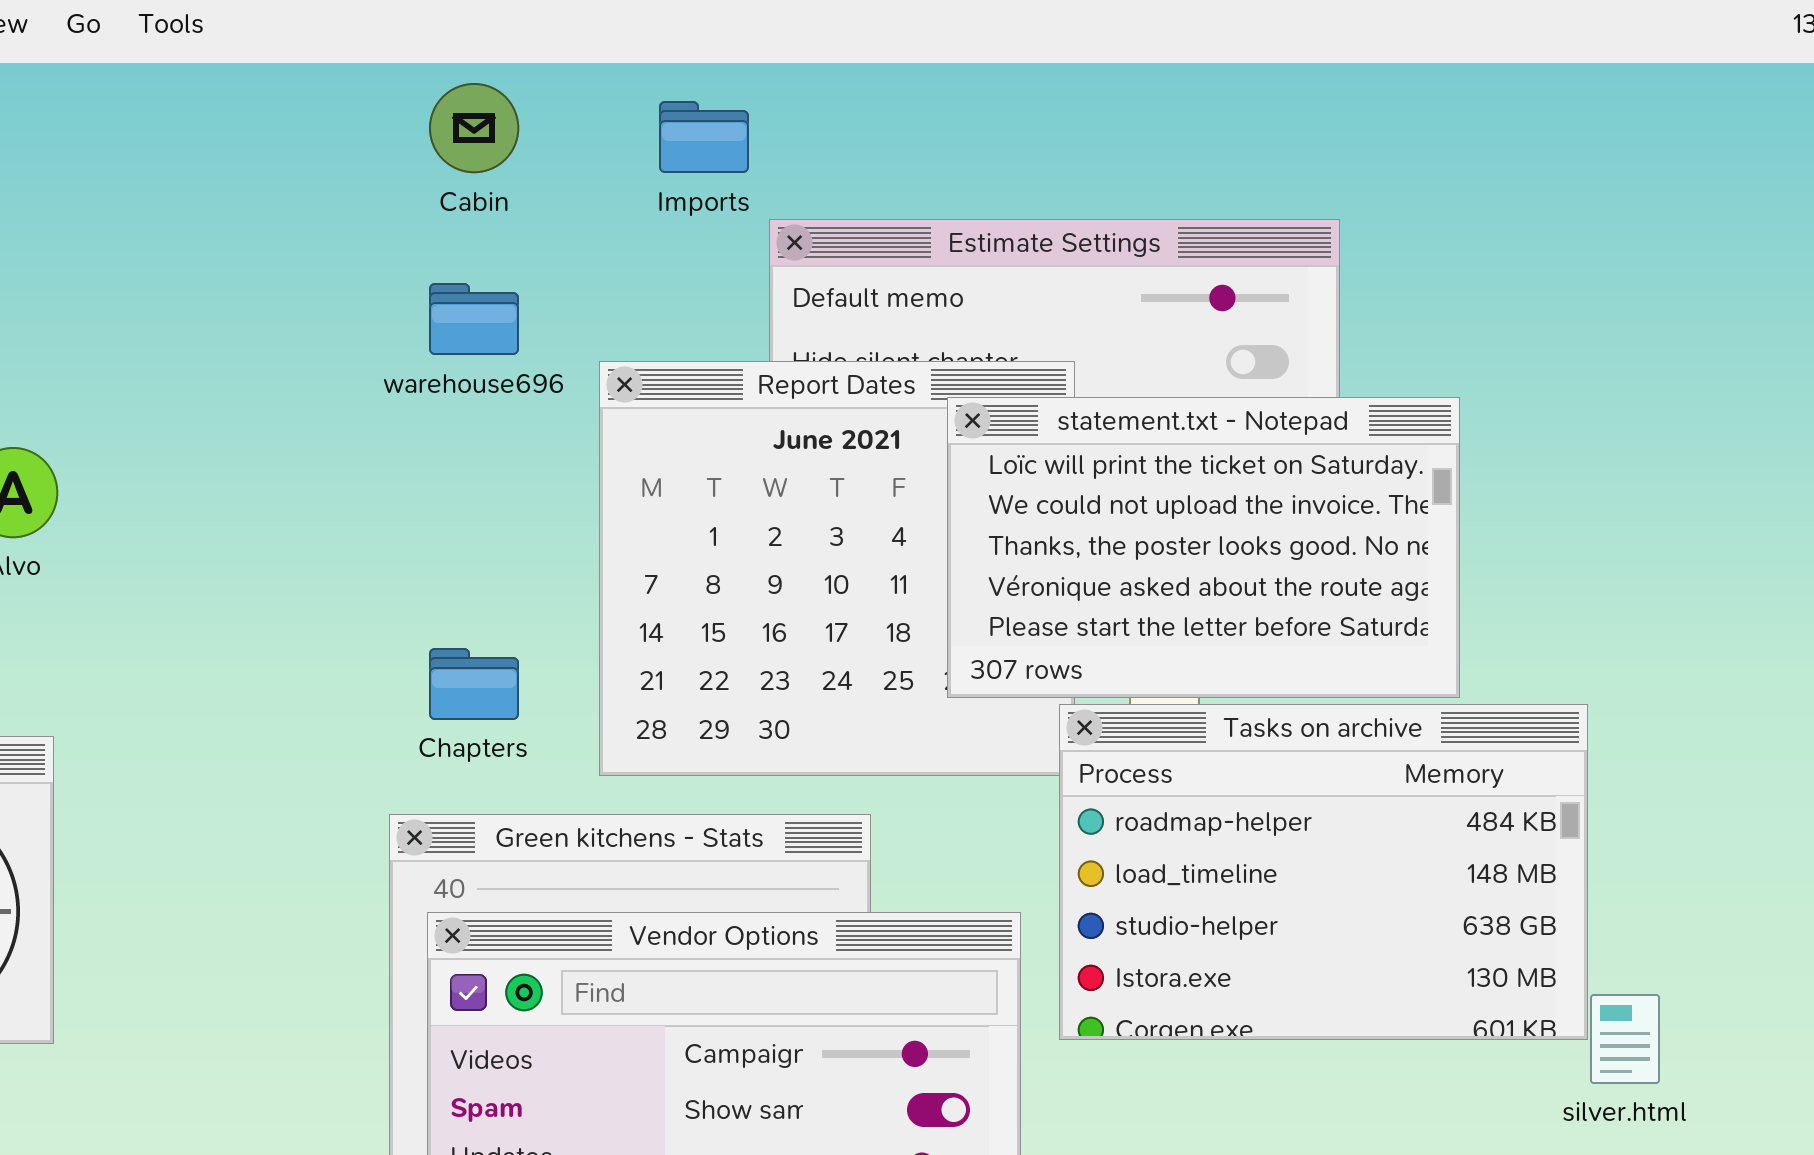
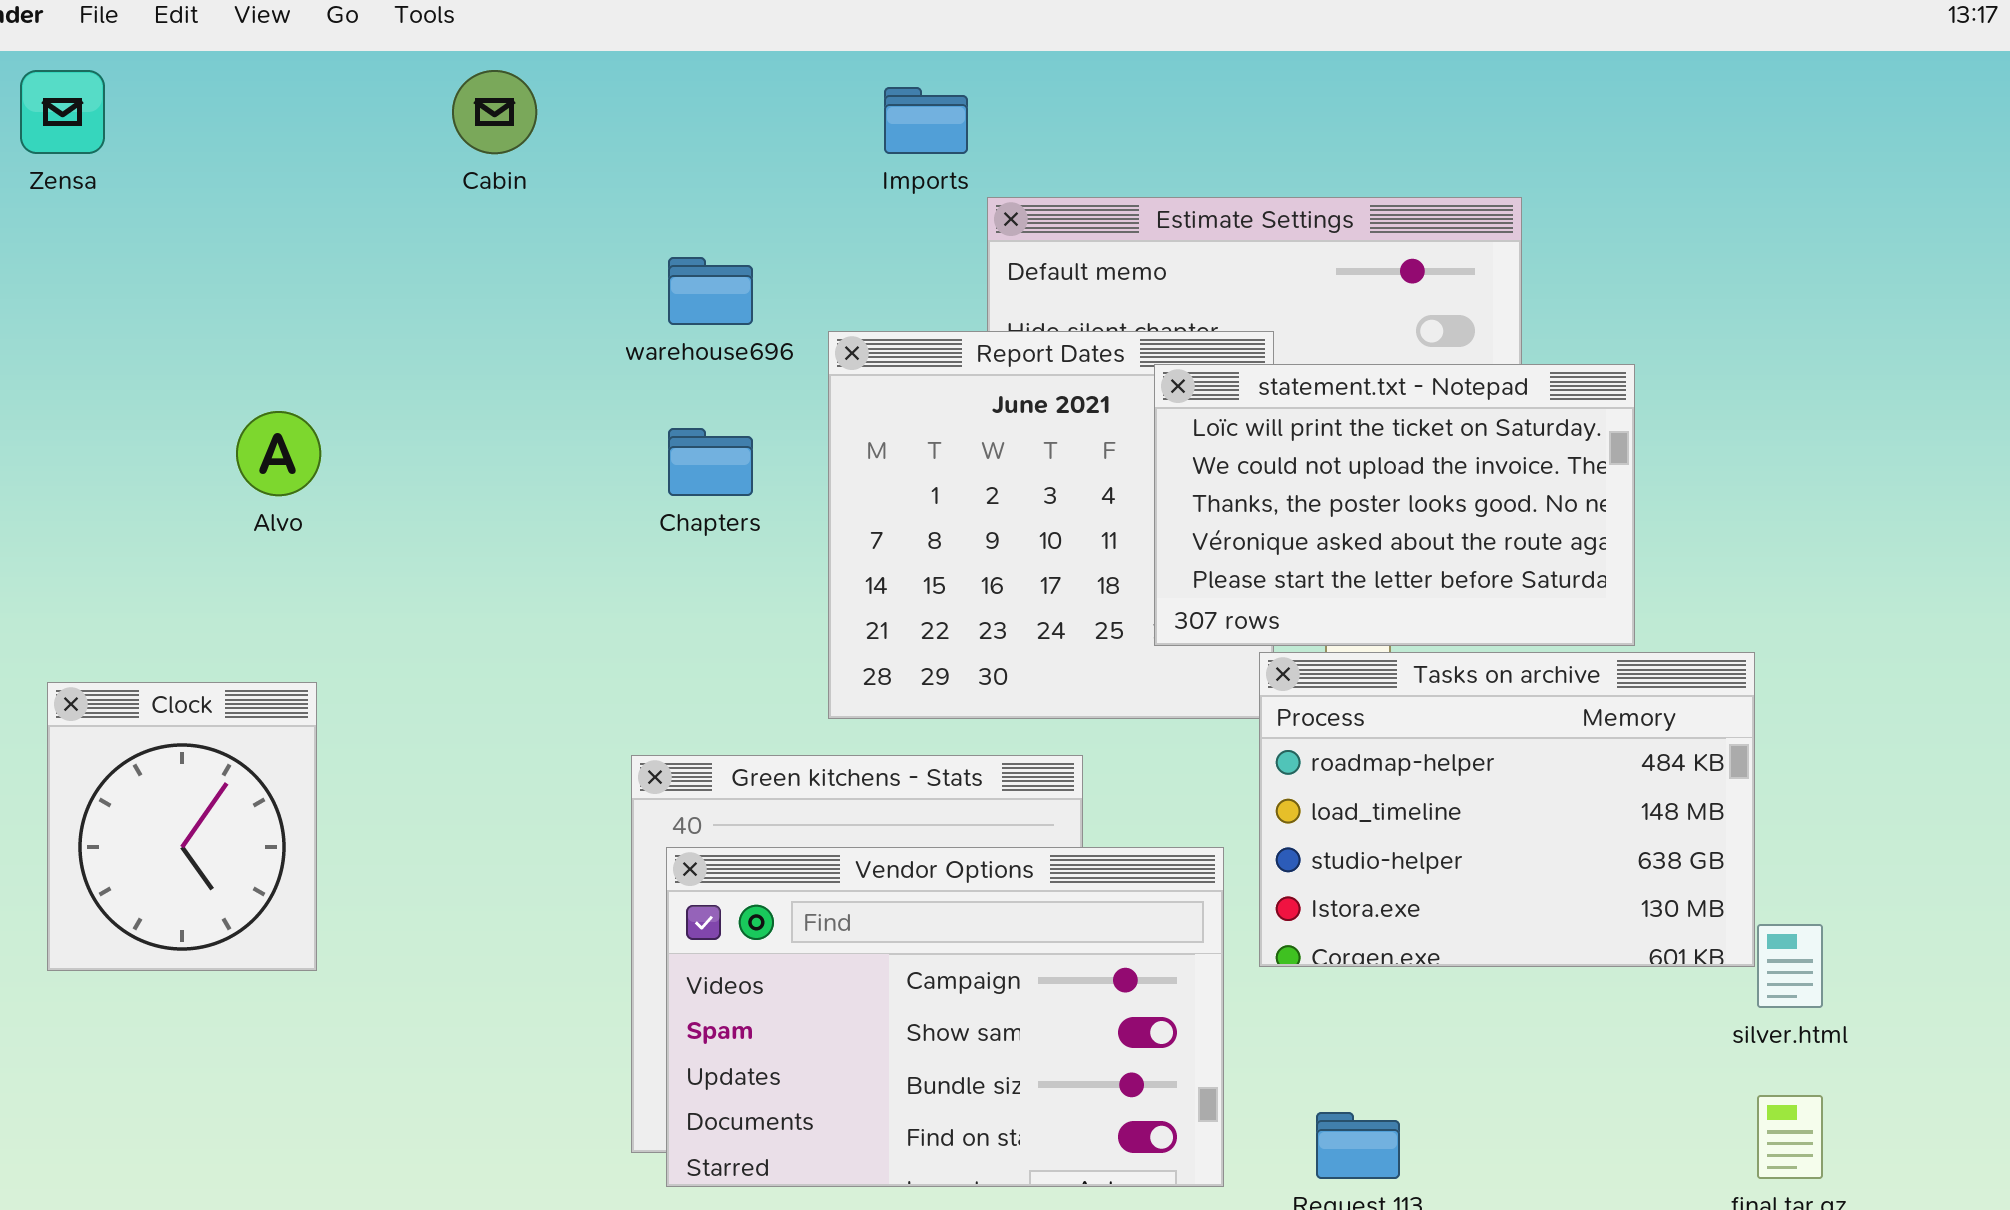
Cabin: [429,83,519,173] -> [452,70,537,154], moved
Chapters: [429,648,519,720] -> [668,428,753,496], moved

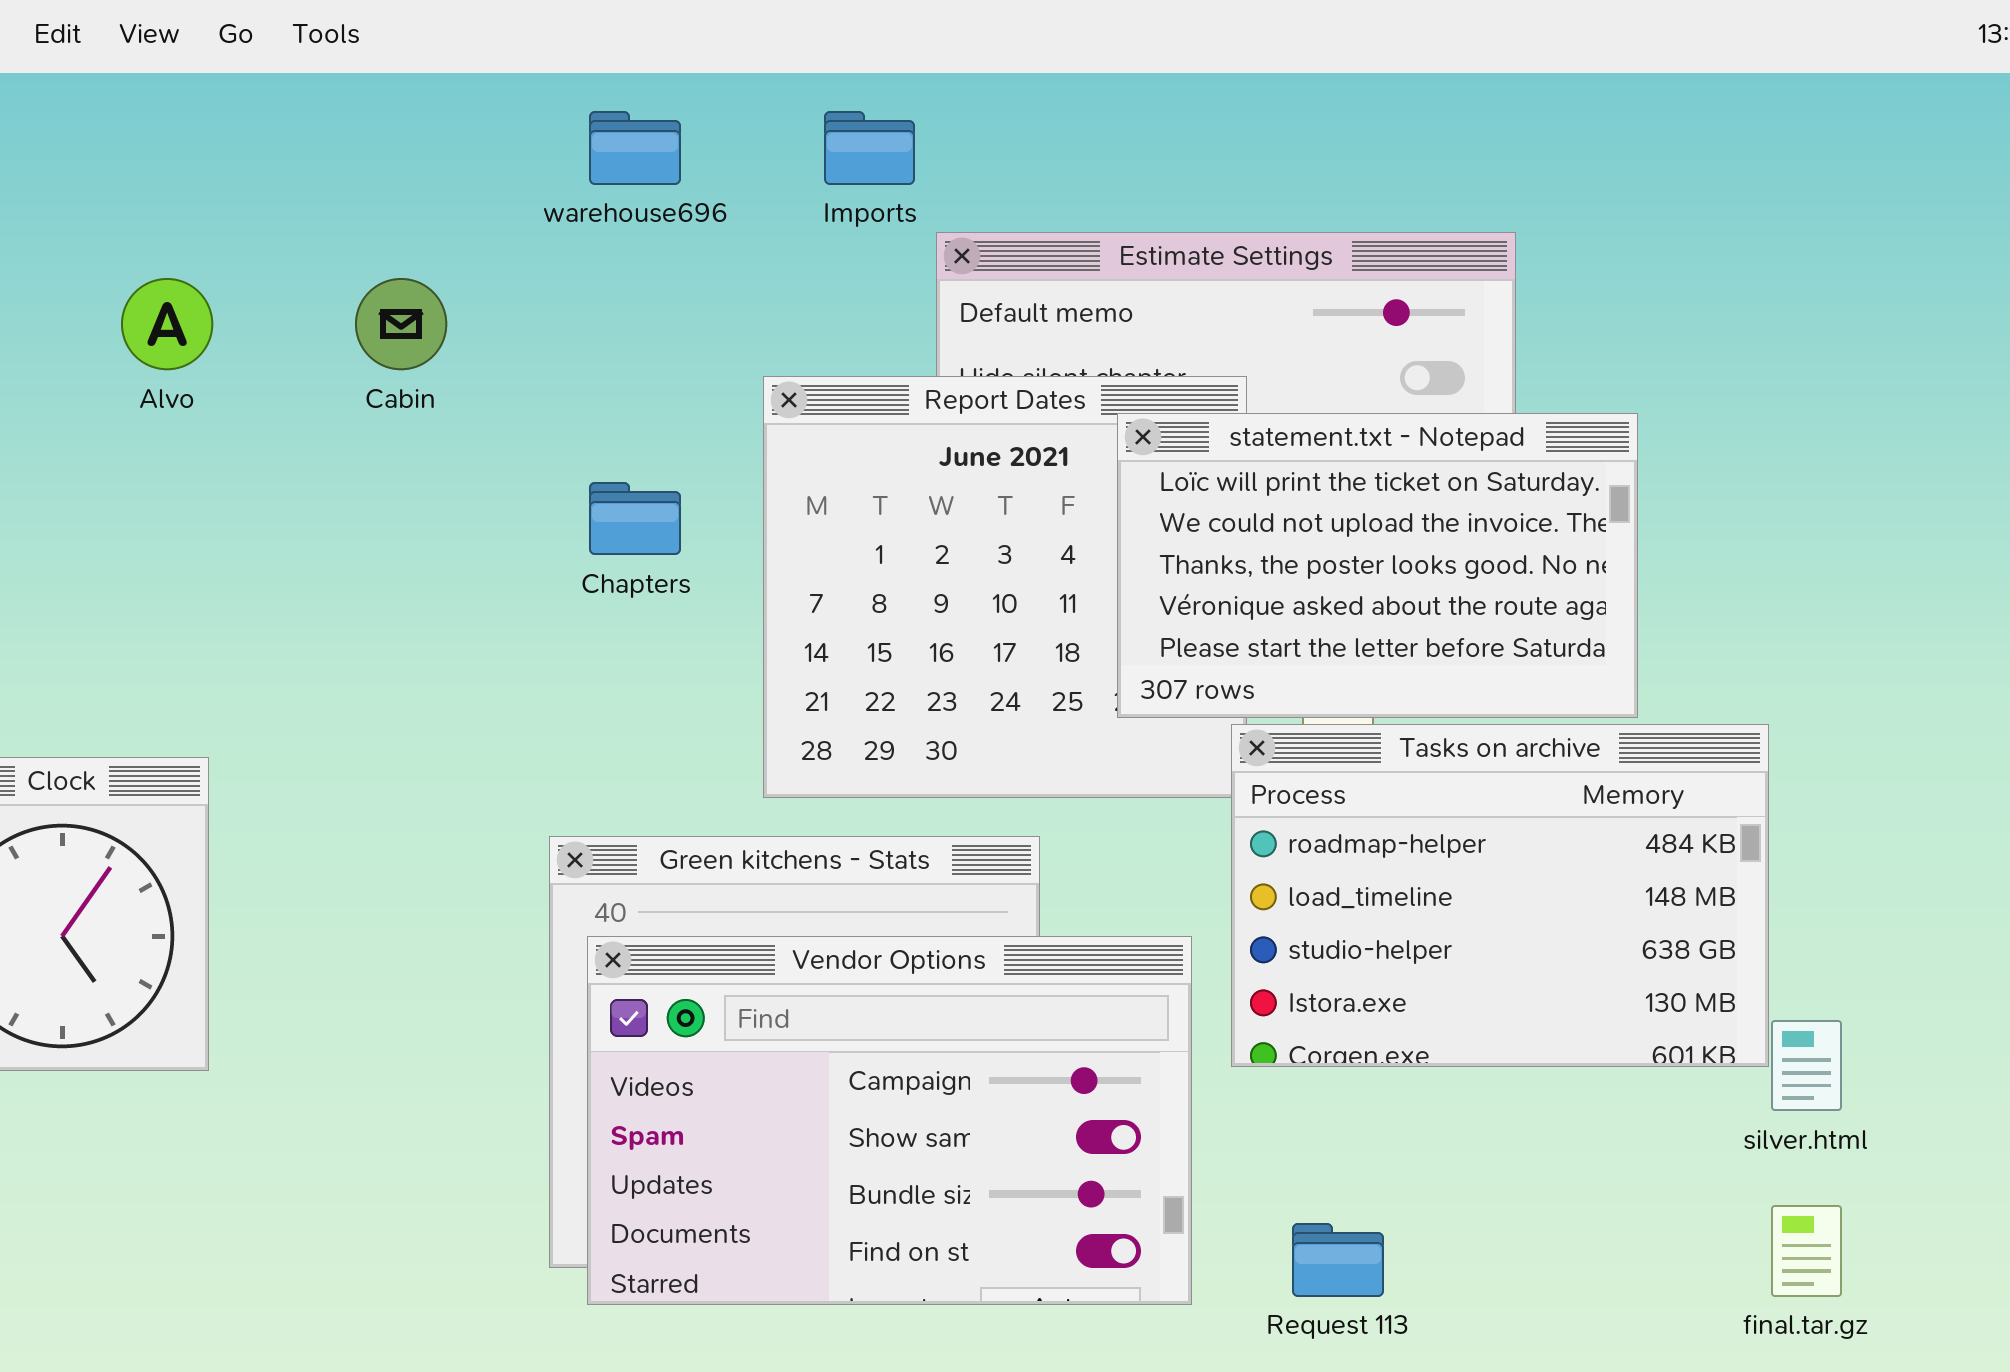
Cabin: [452,70,537,154] -> [355,278,447,370], moved
warehouse696: [668,257,753,325] -> [589,111,681,185], moved
Alvo: [236,411,321,496] -> [121,278,213,370], moved

